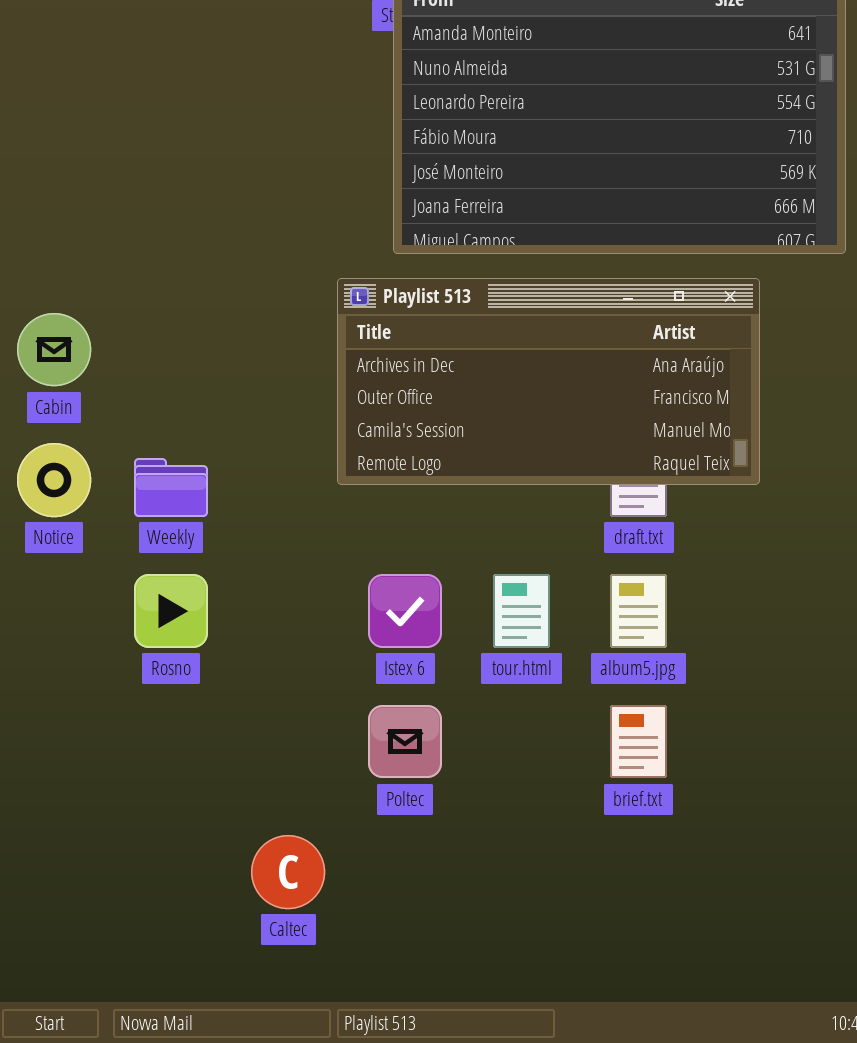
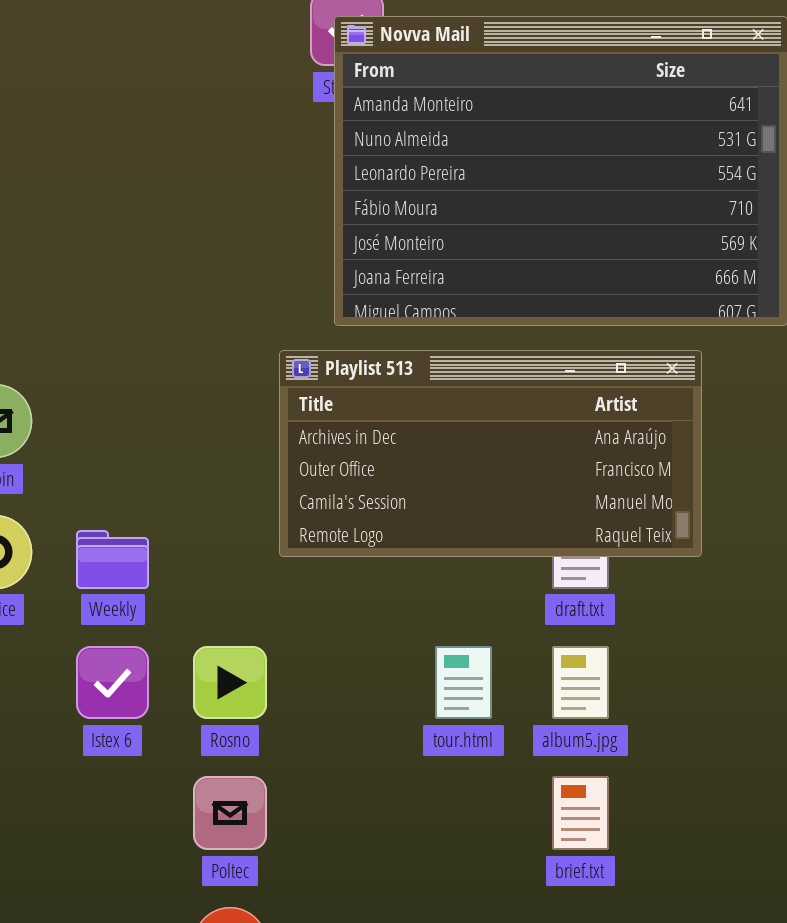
Rosno: [134,574,208,648] -> [193,646,267,719], moved
Istex 6: [368,574,442,648] -> [76,646,149,719], moved
Poltec: [368,705,442,778] -> [193,776,267,850], moved

